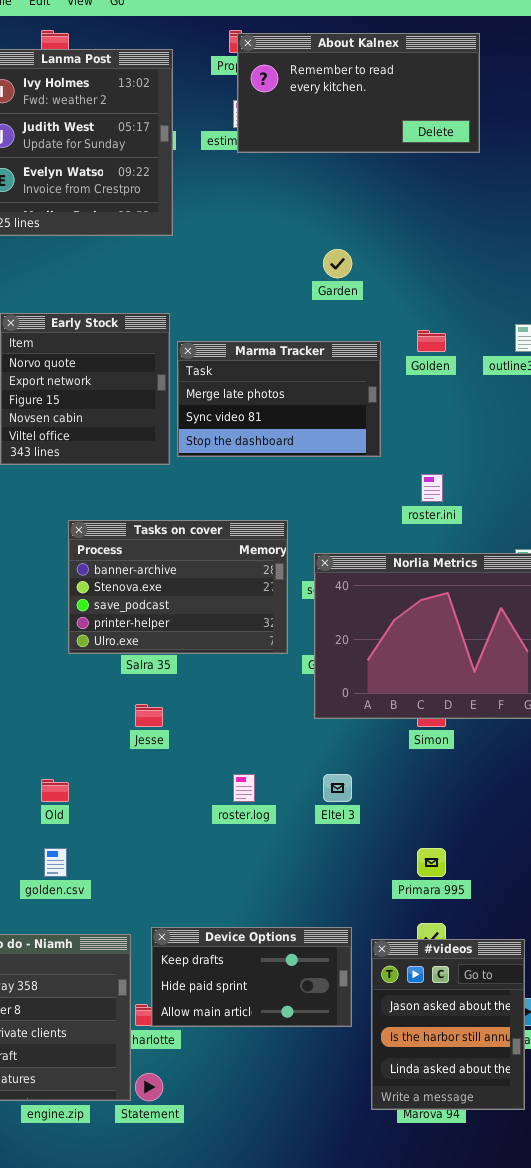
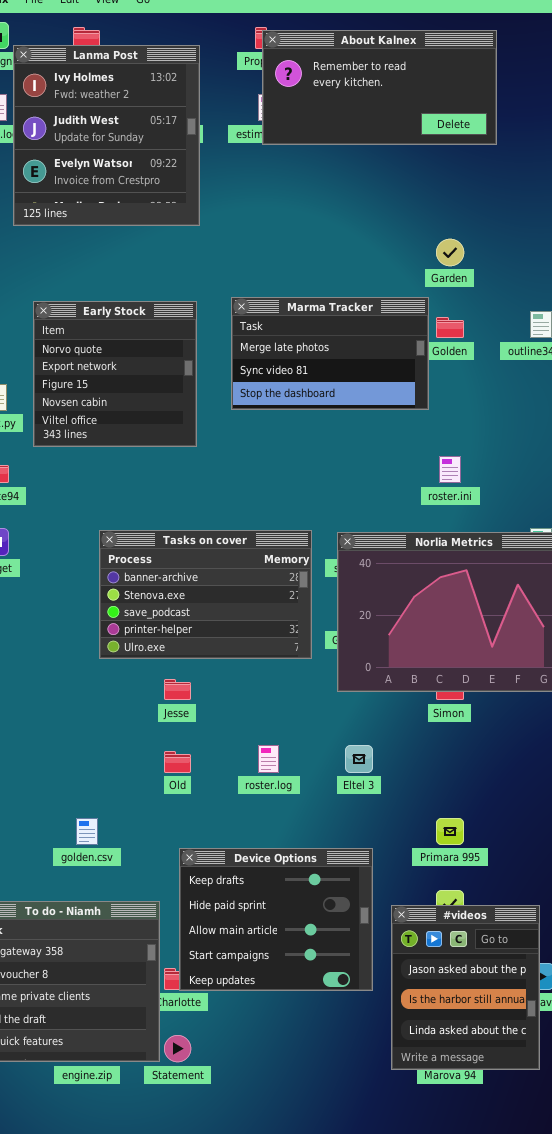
Garden: [323,249,352,278] -> [436,239,464,266], moved
Marma Tracker: [177,341,381,457] -> [231,297,429,410], moved
Tasks on cover: [68,520,288,654] -> [99,530,312,659], moved
Old: [41,779,69,802] -> [164,751,191,773], moved
Device Options: [151,927,352,1027] -> [179,848,373,991], resized

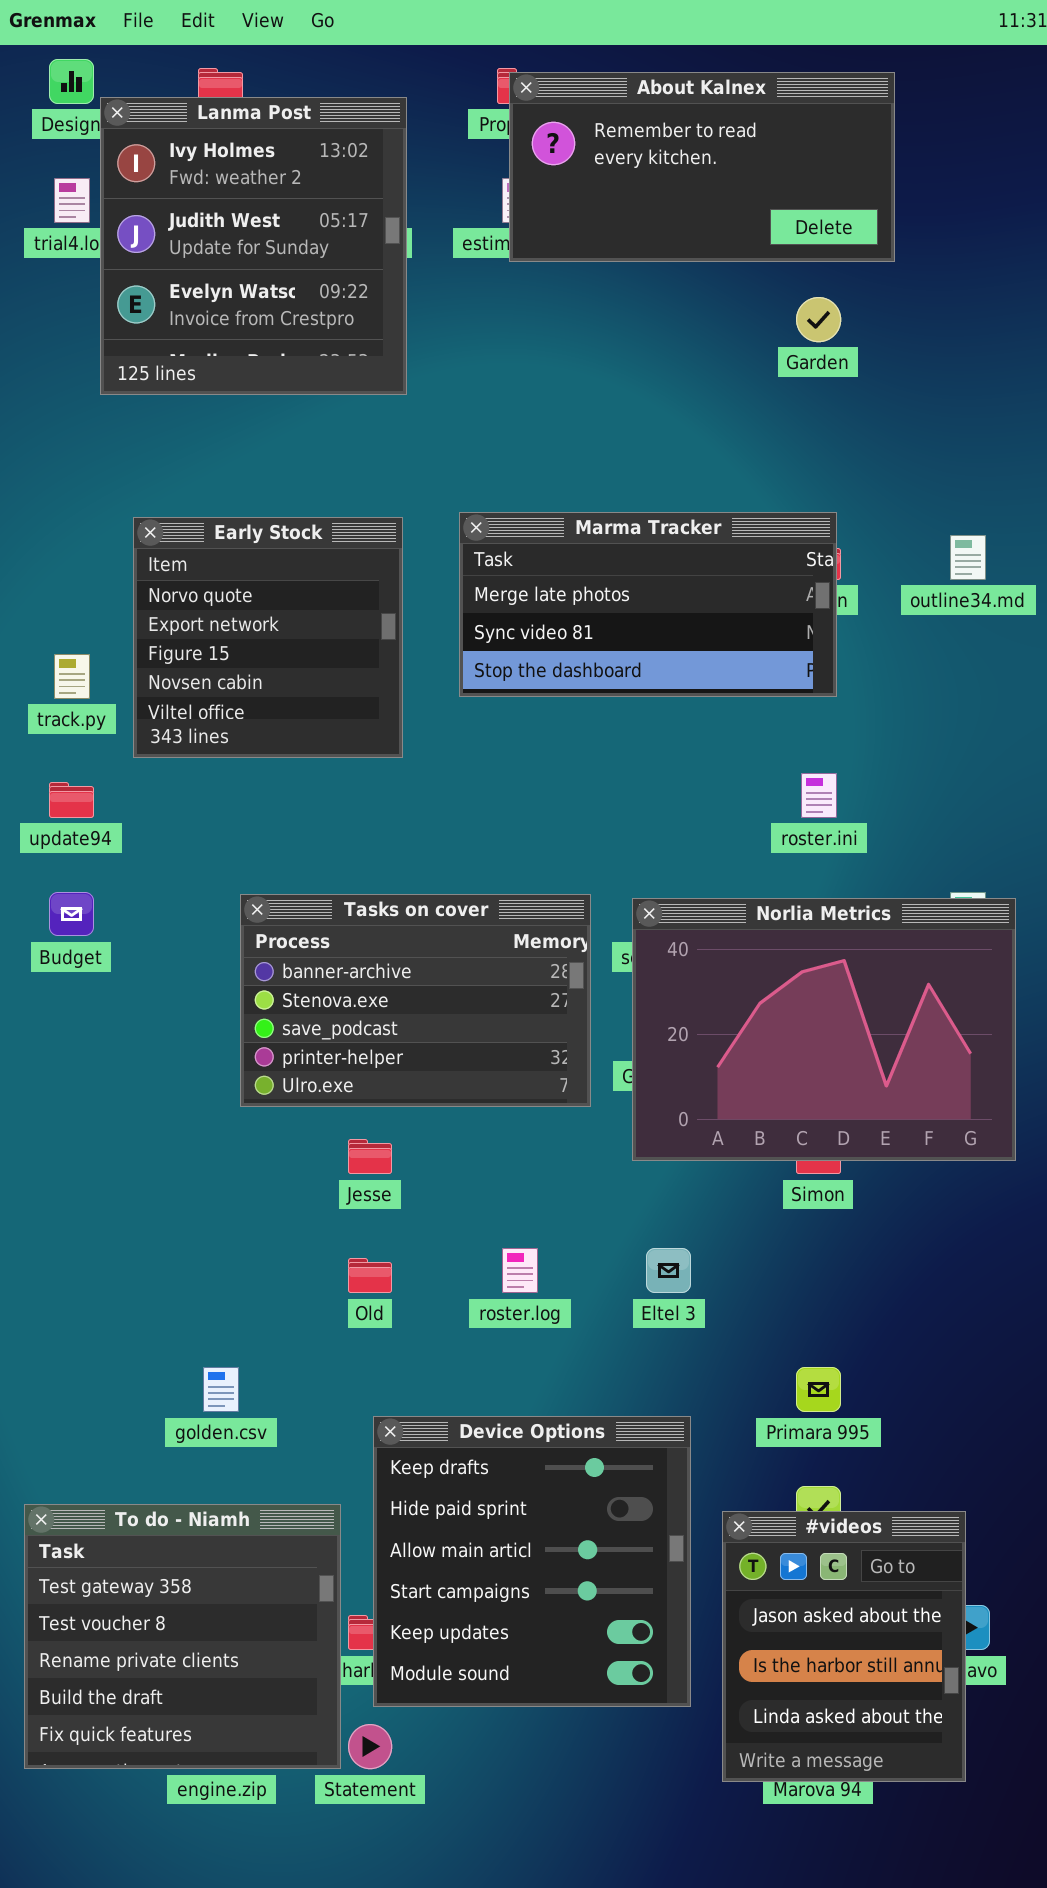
Garden: [436,239,464,266] -> [796,297,841,342], moved
Marma Tracker: [231,297,429,410] -> [459,512,837,697], resized
Device Options: [179,848,373,991] -> [373,1416,691,1707], resized

